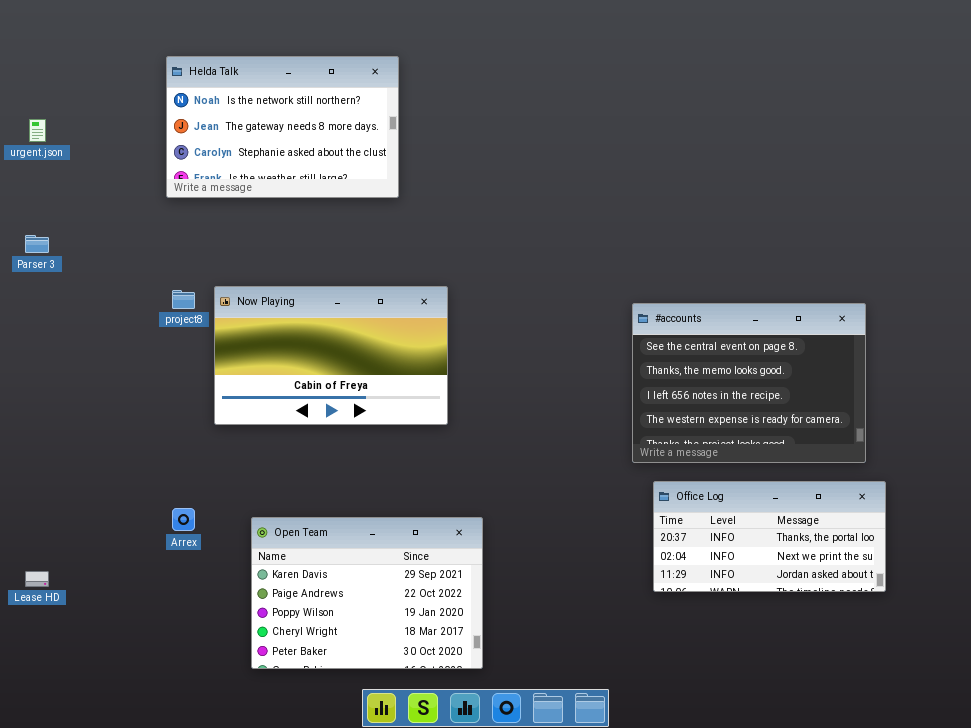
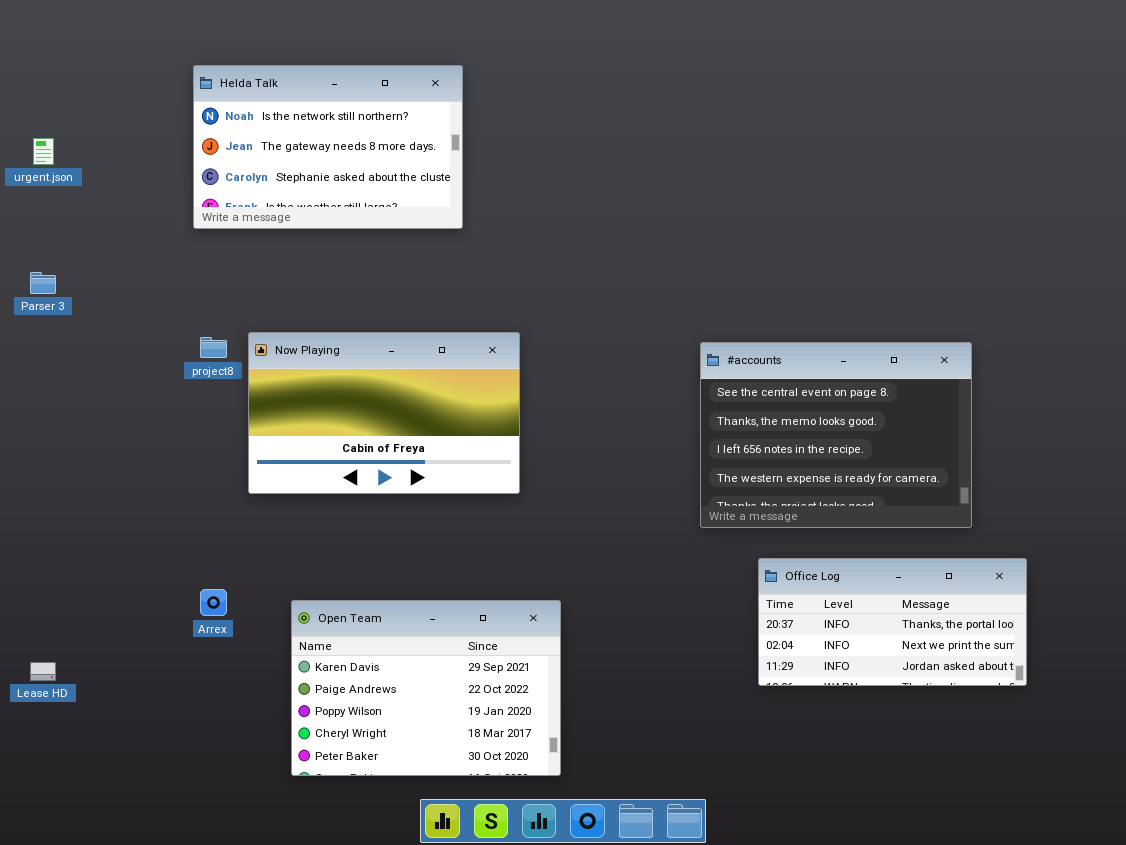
#accounts: [632,303,866,463] -> [700,342,972,528], moved

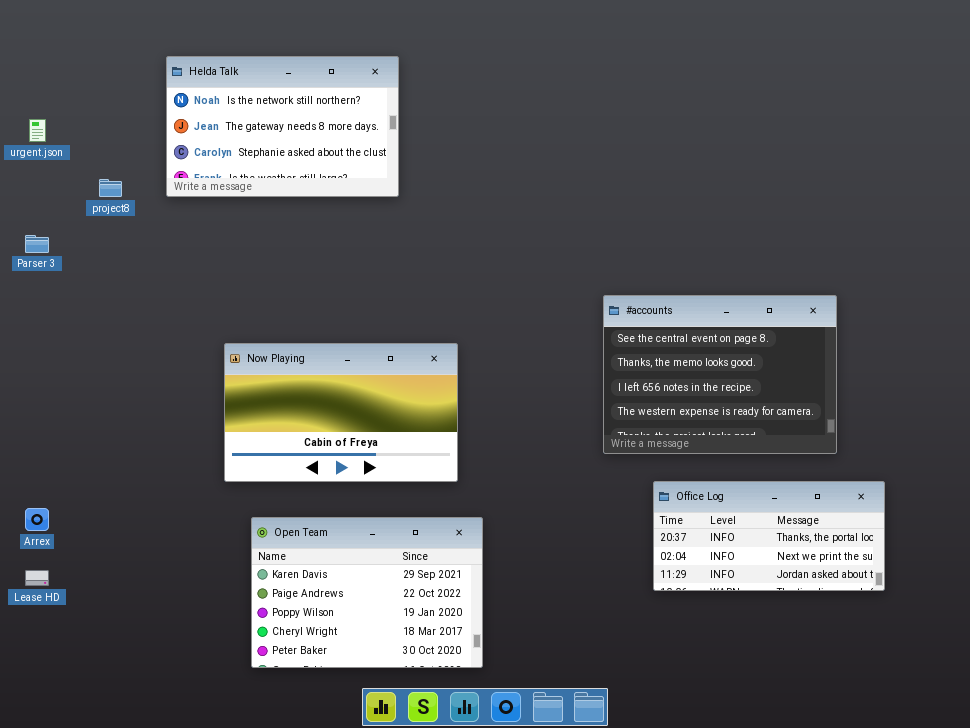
Now Playing: [248,332,520,494] -> [224,343,458,482], moved
project8: [200,337,227,358] -> [99,179,122,197], moved
Arrex: [200,589,227,616] -> [25,508,49,531], moved

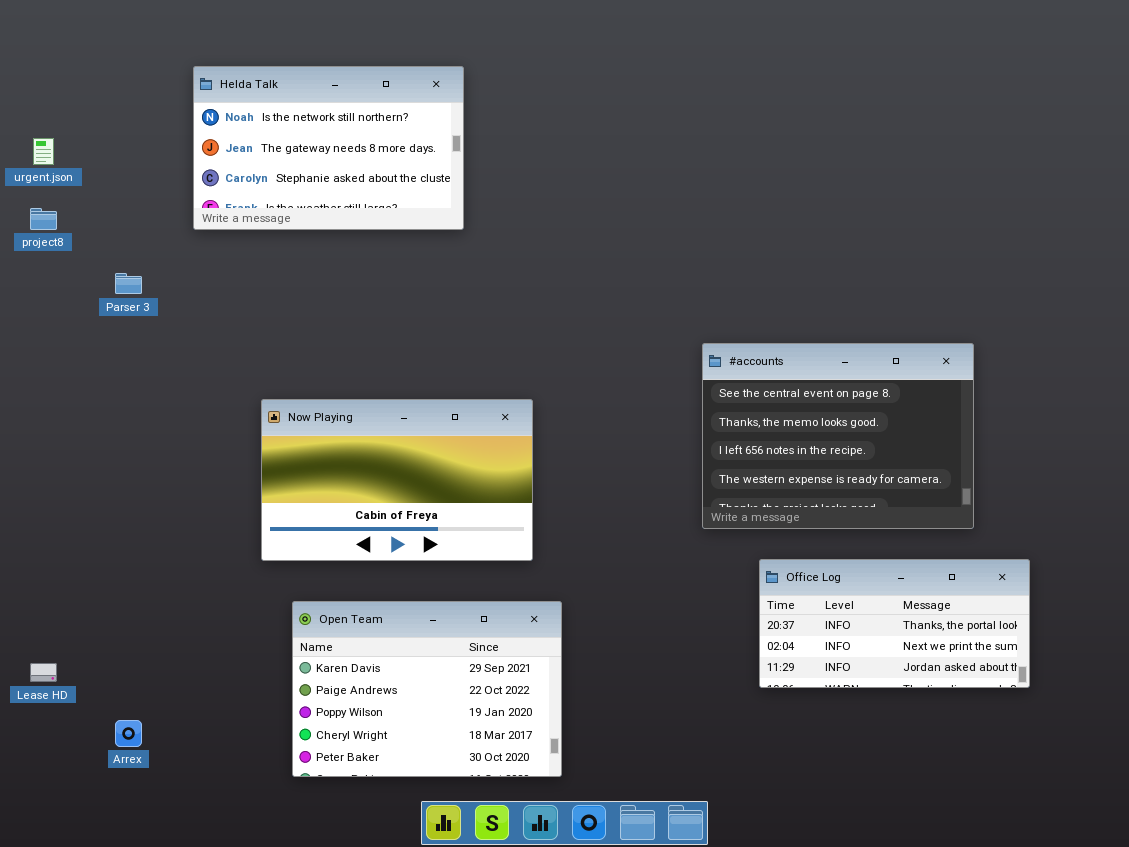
project8: [99,179,122,197] -> [30,208,57,230], moved
Parser 3: [25,235,49,253] -> [115,273,142,294], moved
Arrex: [25,508,49,531] -> [115,720,142,747], moved

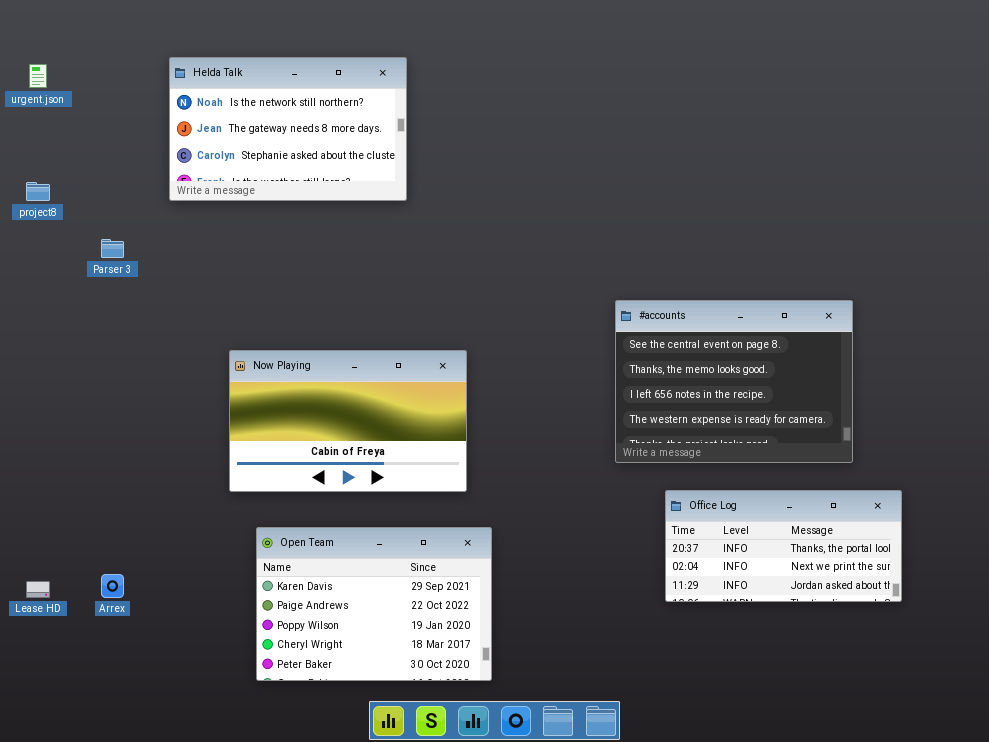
urgent.json: [33,138,54,165] -> [29,64,47,88], moved
Arrex: [115,720,142,747] -> [101,574,124,598], moved

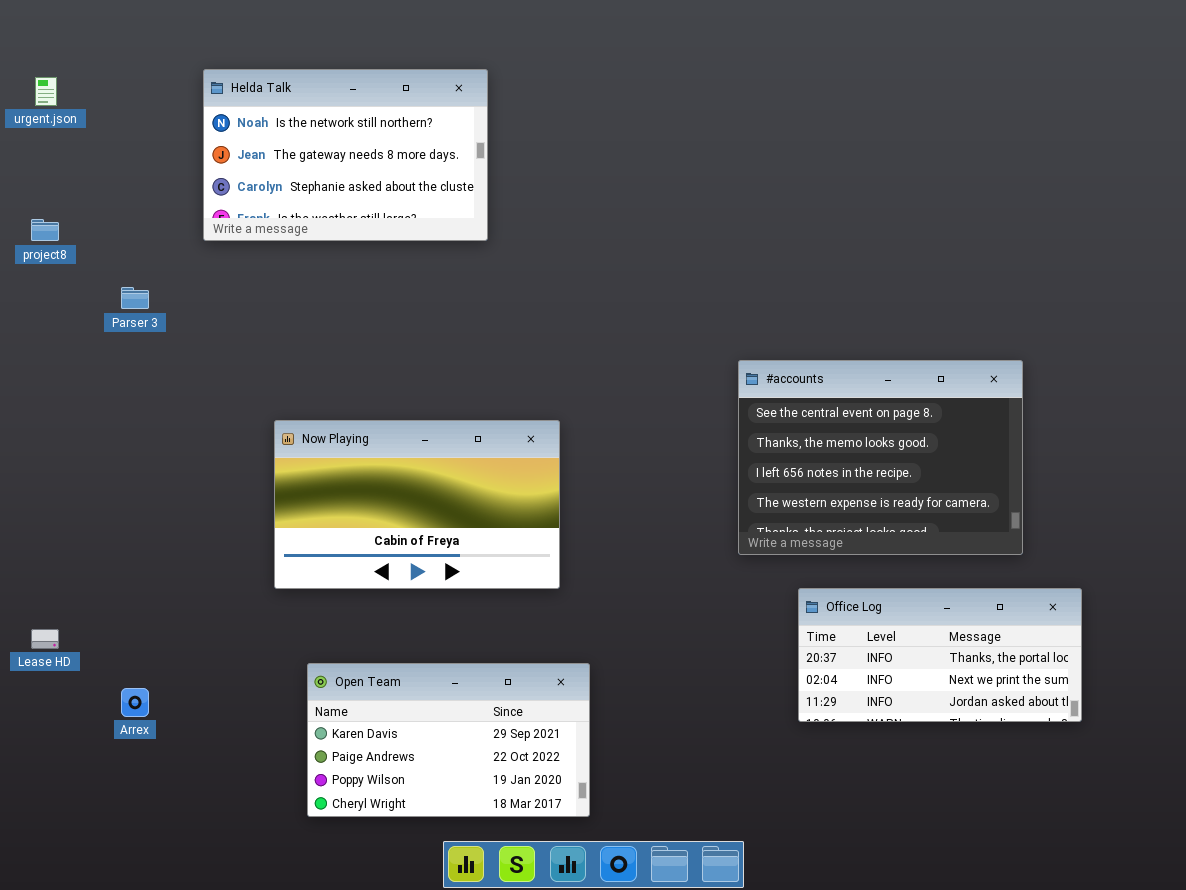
Open Team: [256,527,492,681] -> [307,663,590,817], resized
Lease HD: [26,581,50,598] -> [31,629,59,649], moved

